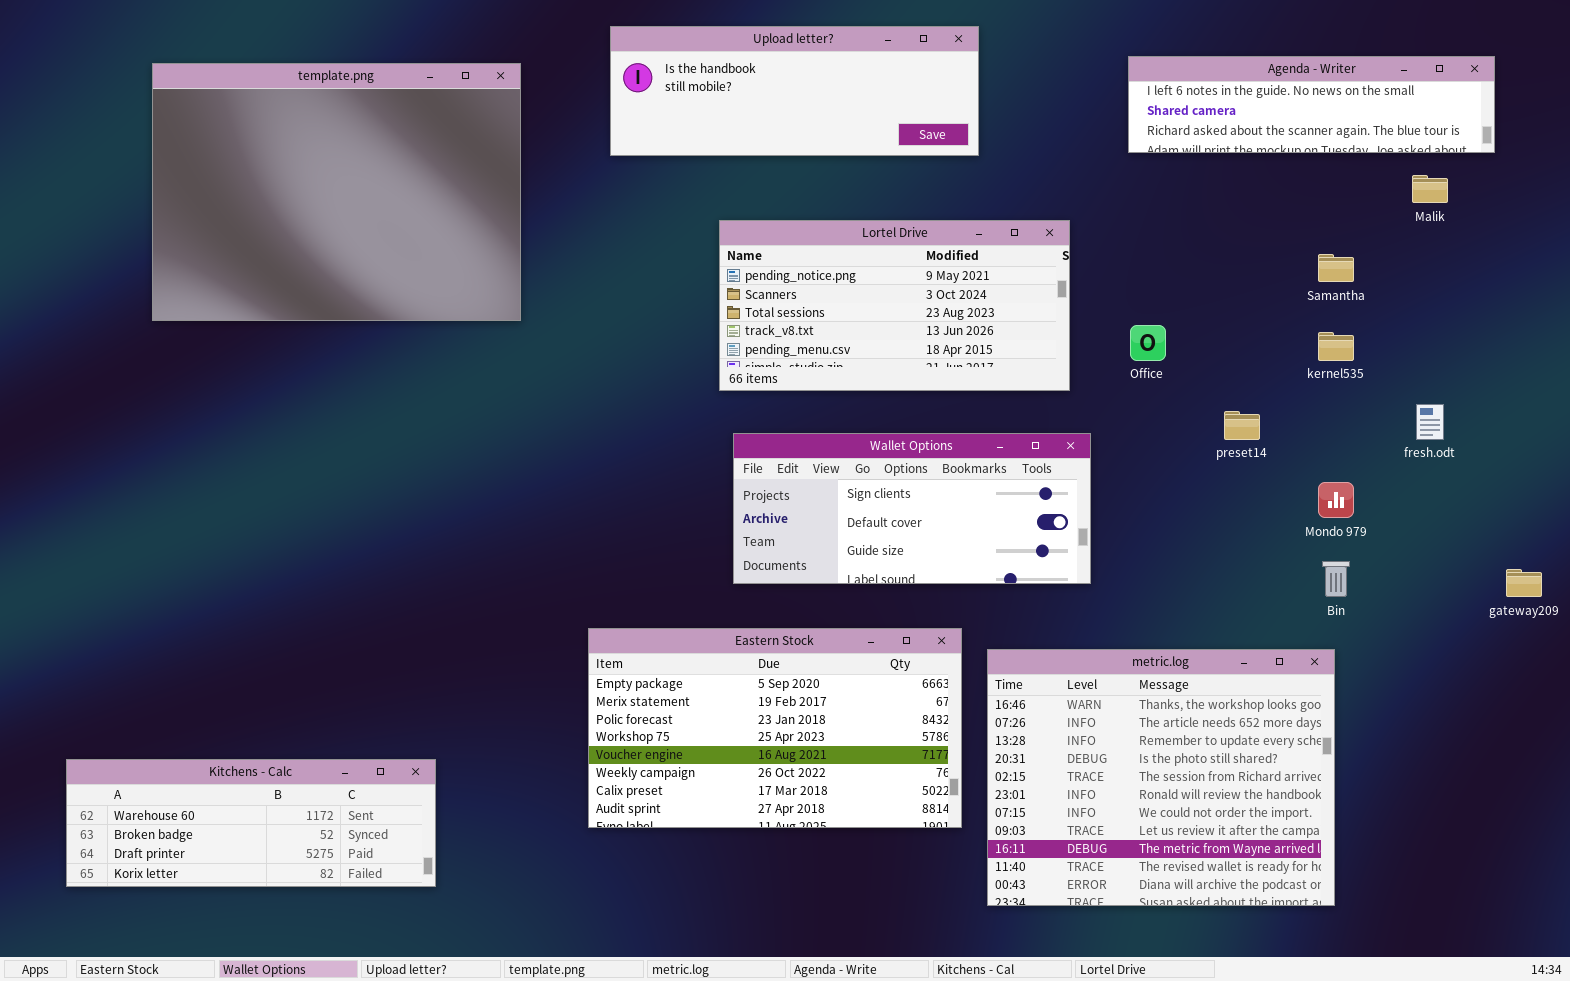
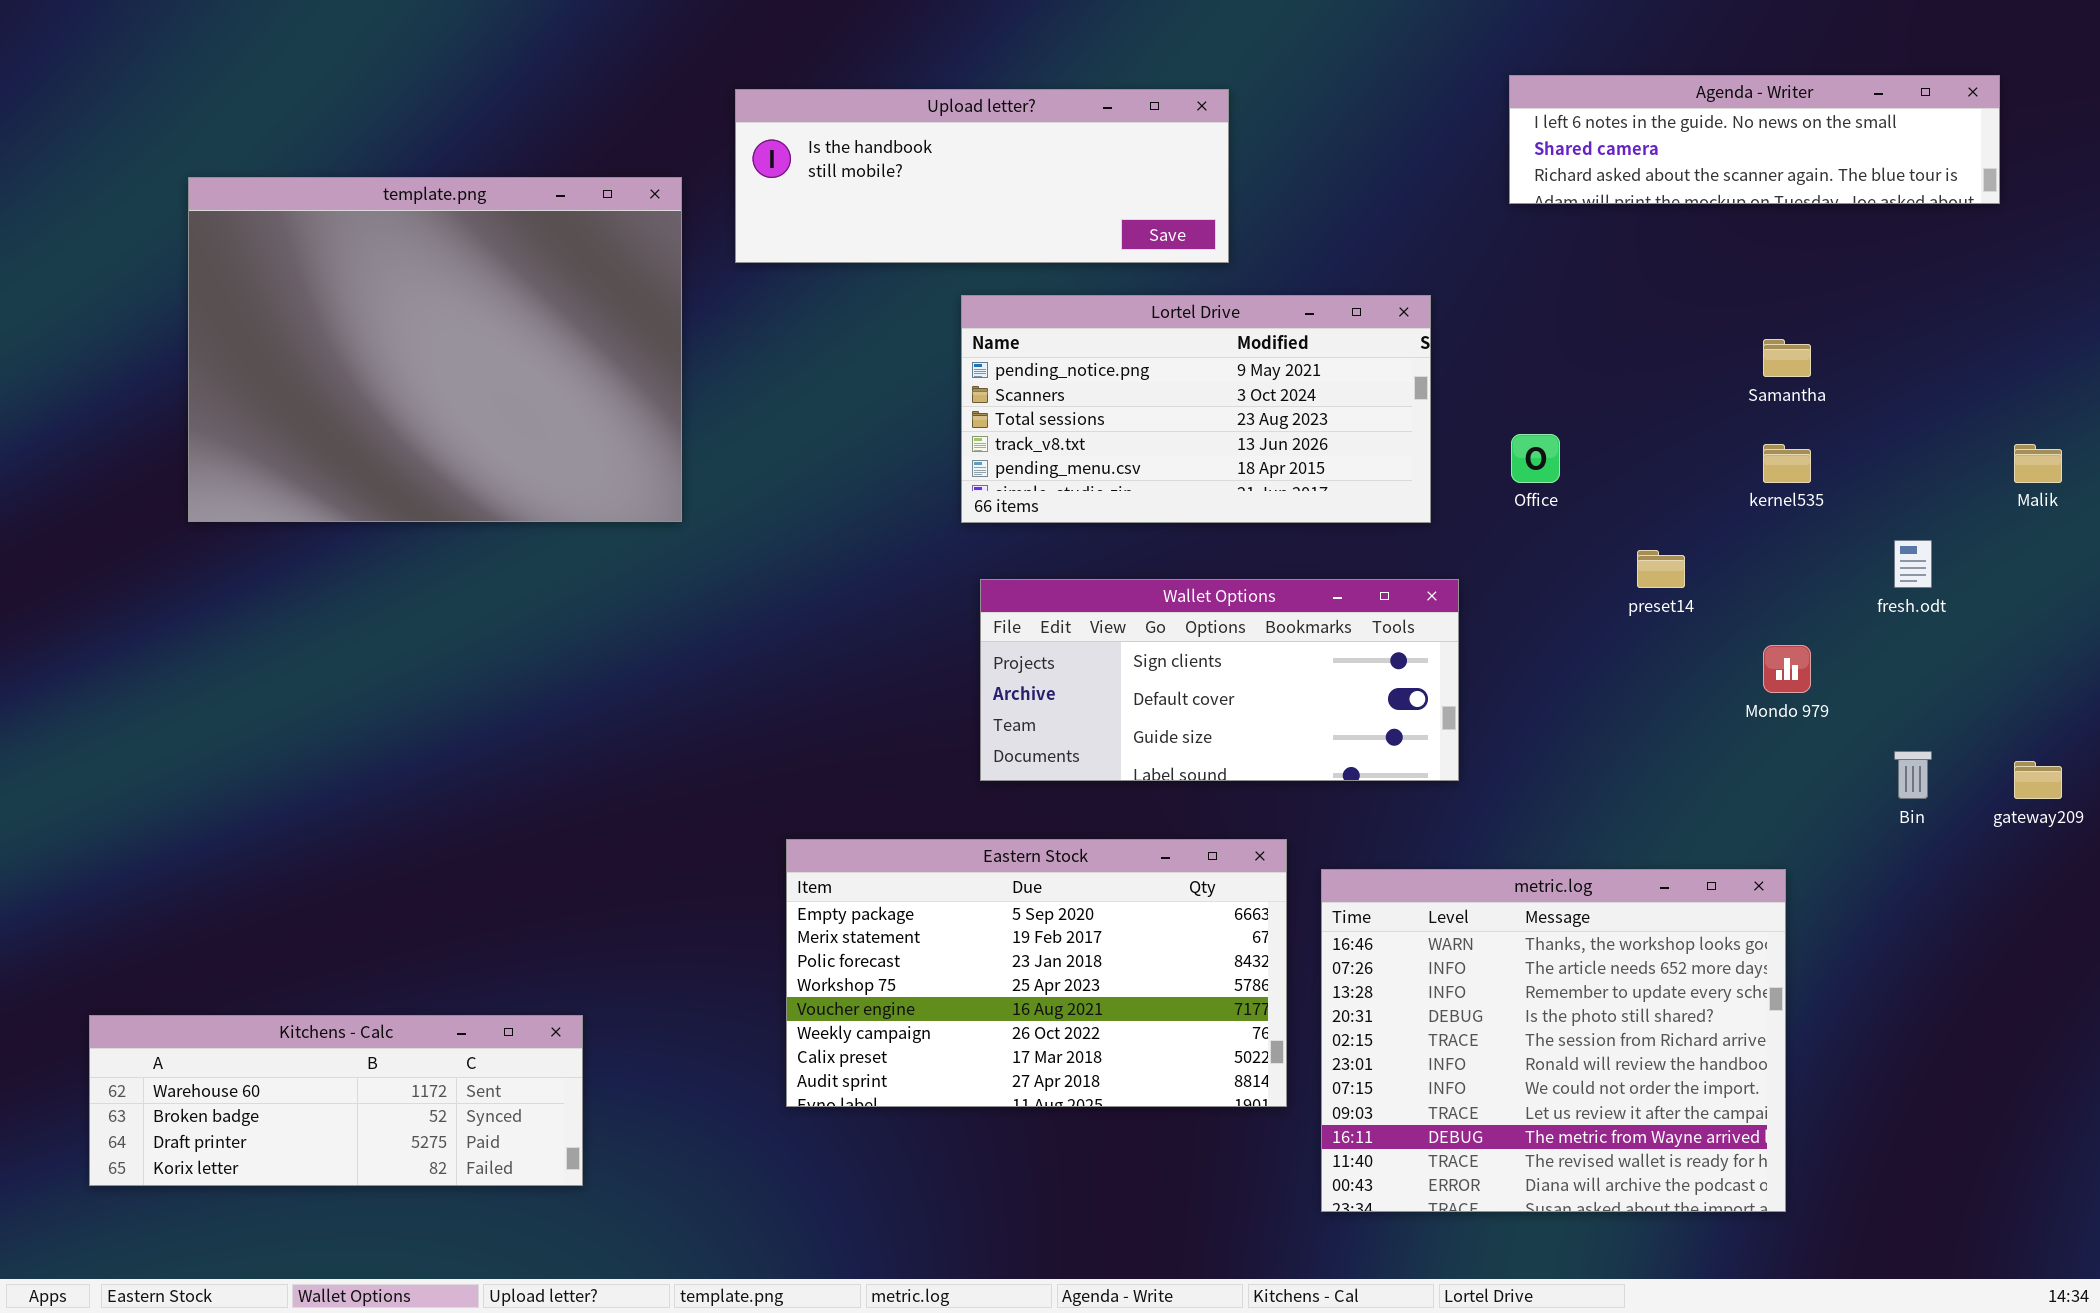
Upload letter?: [610,26,979,156] -> [735,89,1229,263], moved
template.png: [152,63,521,321] -> [188,177,682,522], moved
Malik: [1412,175,1448,203] -> [2014,444,2062,483], moved
Bin: [1322,561,1350,597] -> [1894,751,1932,799], moved

